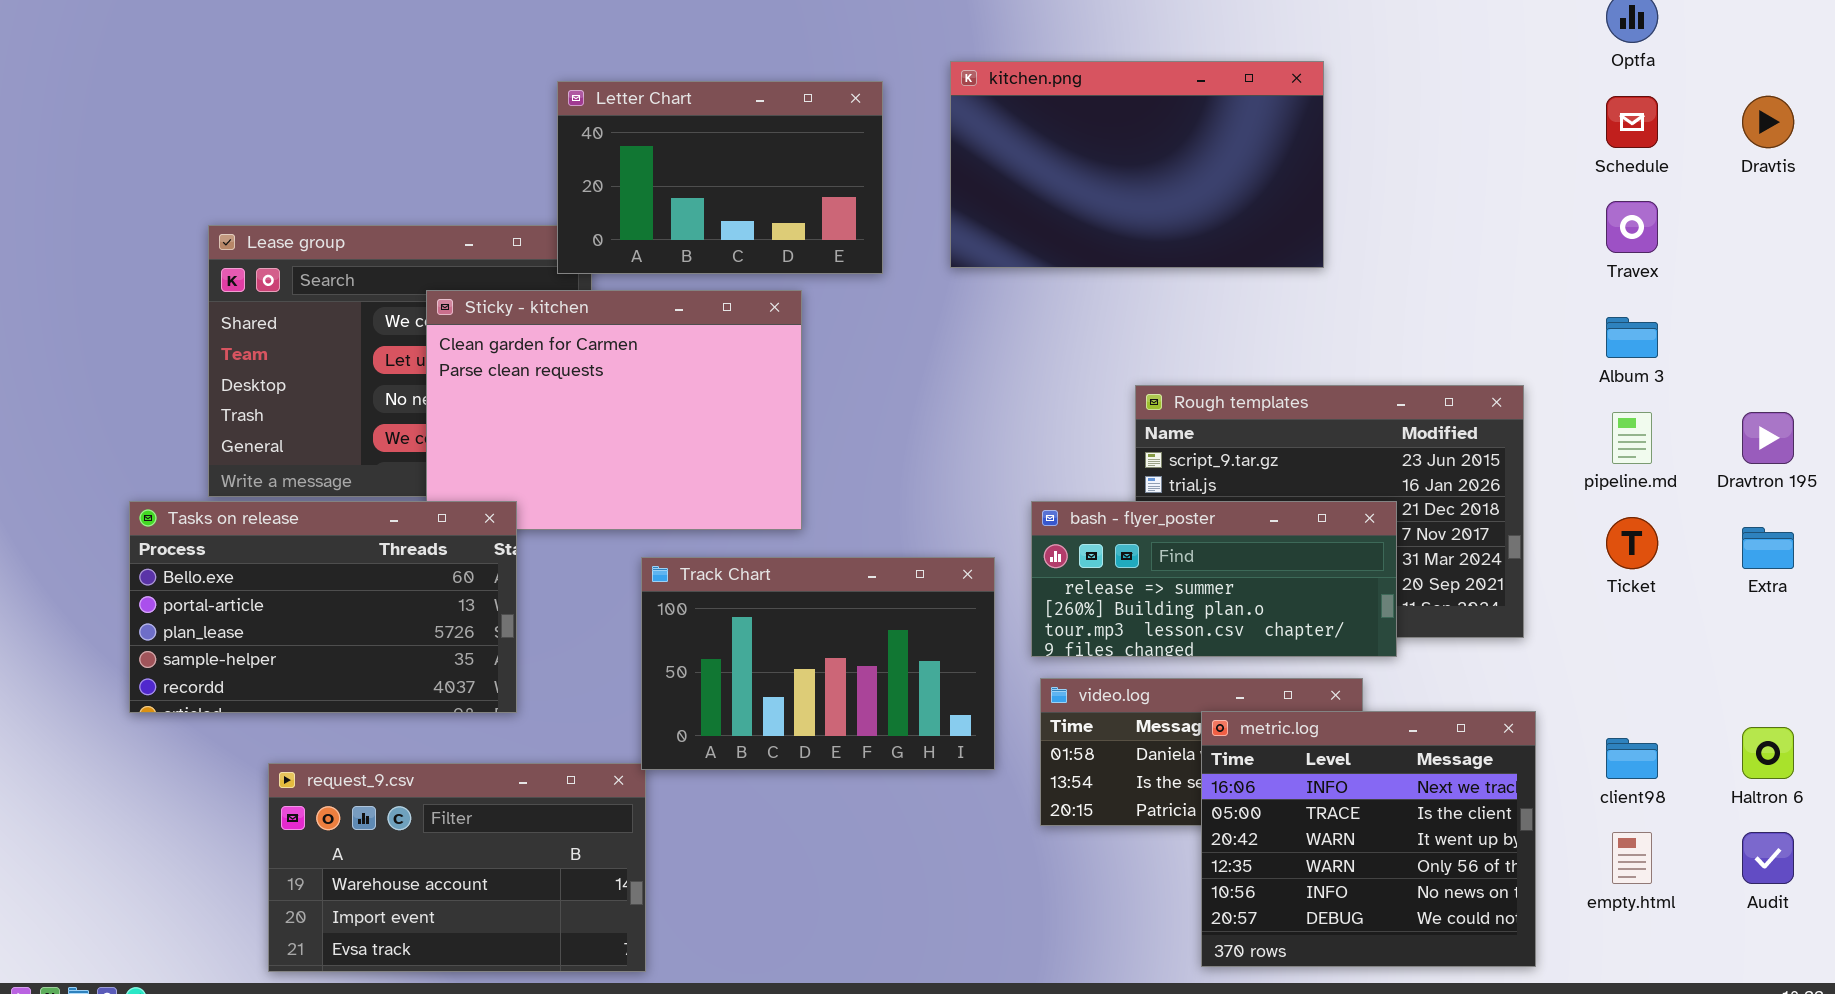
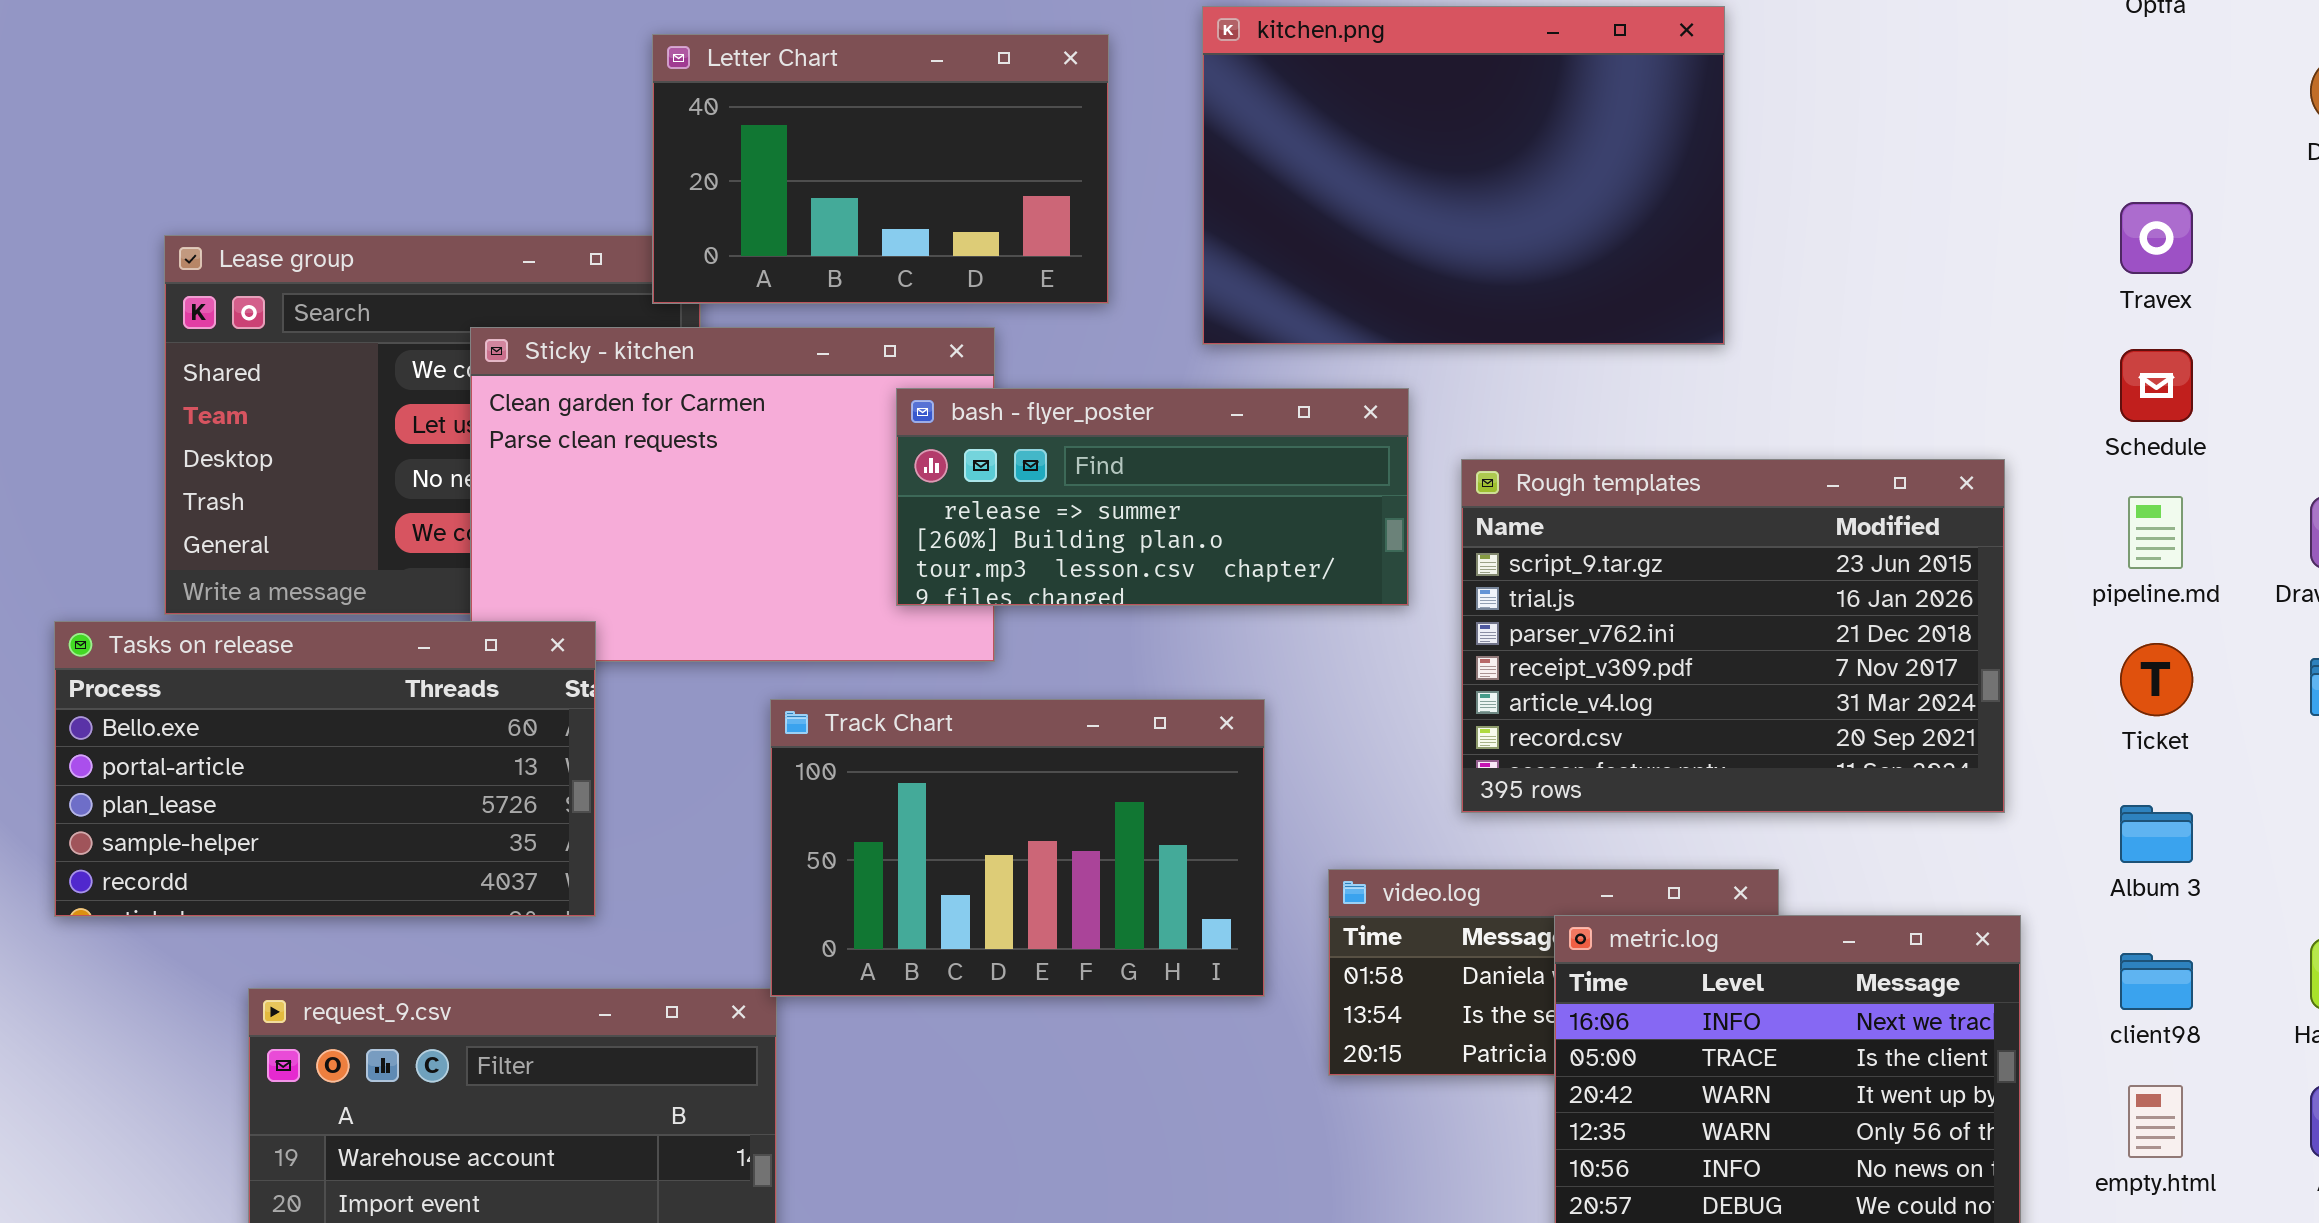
kitchen.png: [950,61,1324,268] -> [1202,6,1725,345], resized
Schedule: [1606,96,1658,148] -> [2120,349,2193,422], moved
Album 3: [1606,317,1658,358] -> [2120,805,2193,863], moved
bash - flyer_poster: [1031,501,1397,657] -> [896,388,1409,606], moved

